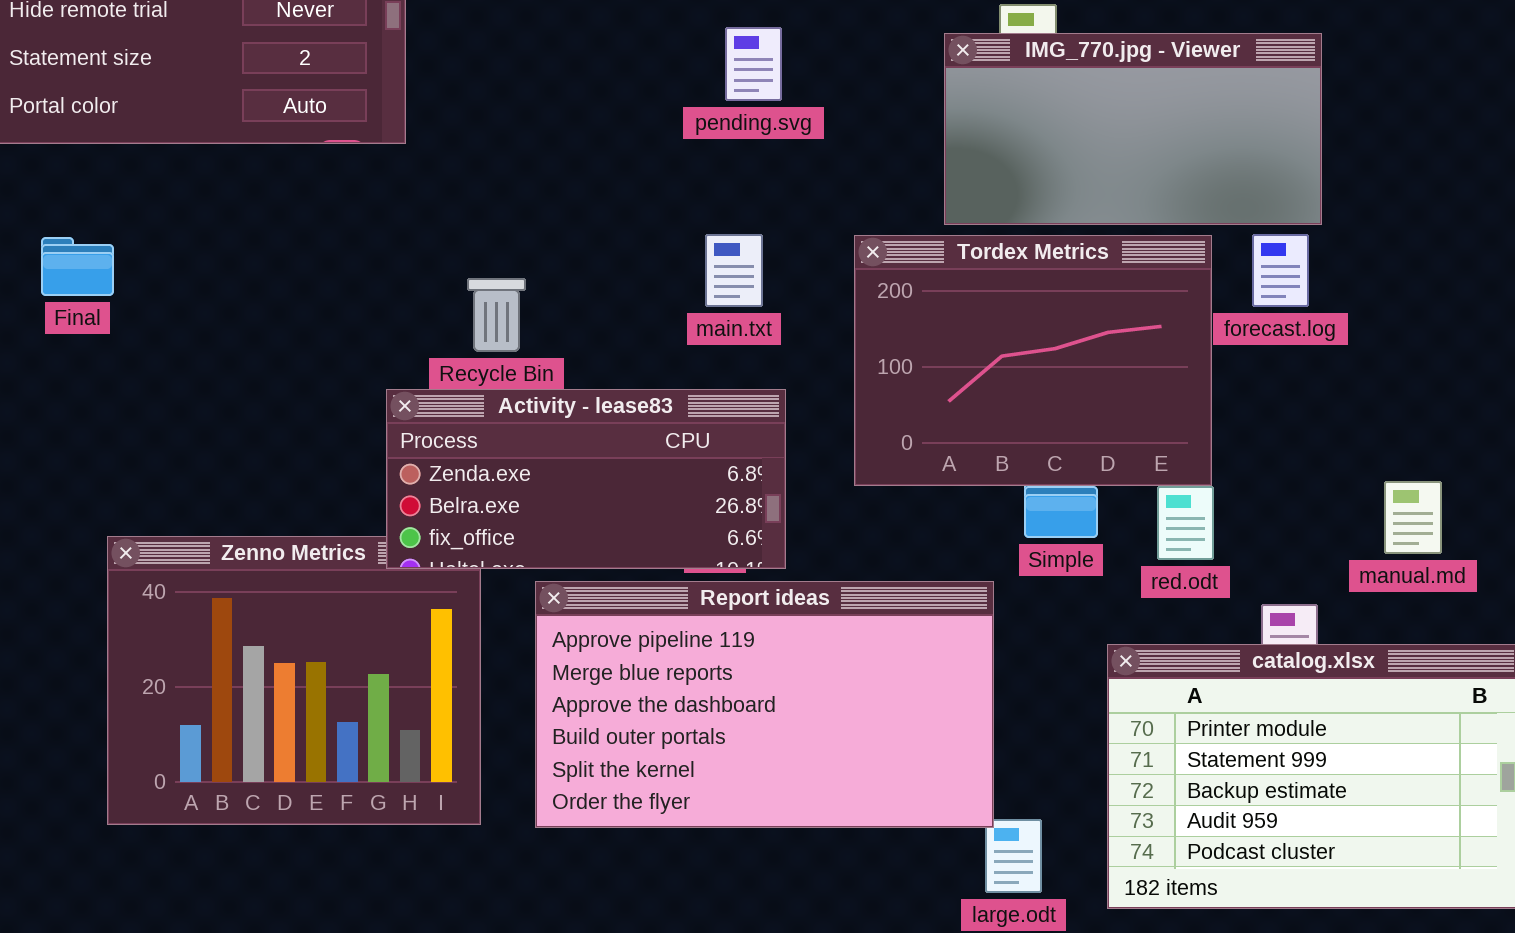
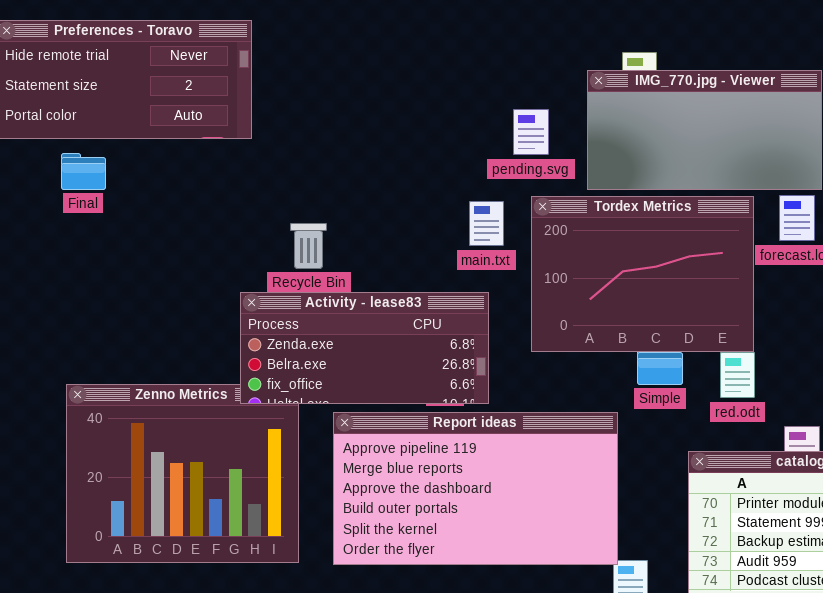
pending.svg: [725,27,782,101] -> [513,109,549,155], moved
main.txt: [705,234,763,307] -> [469,201,504,246], moved
Final: [41,237,114,296] -> [61,153,106,190], moved

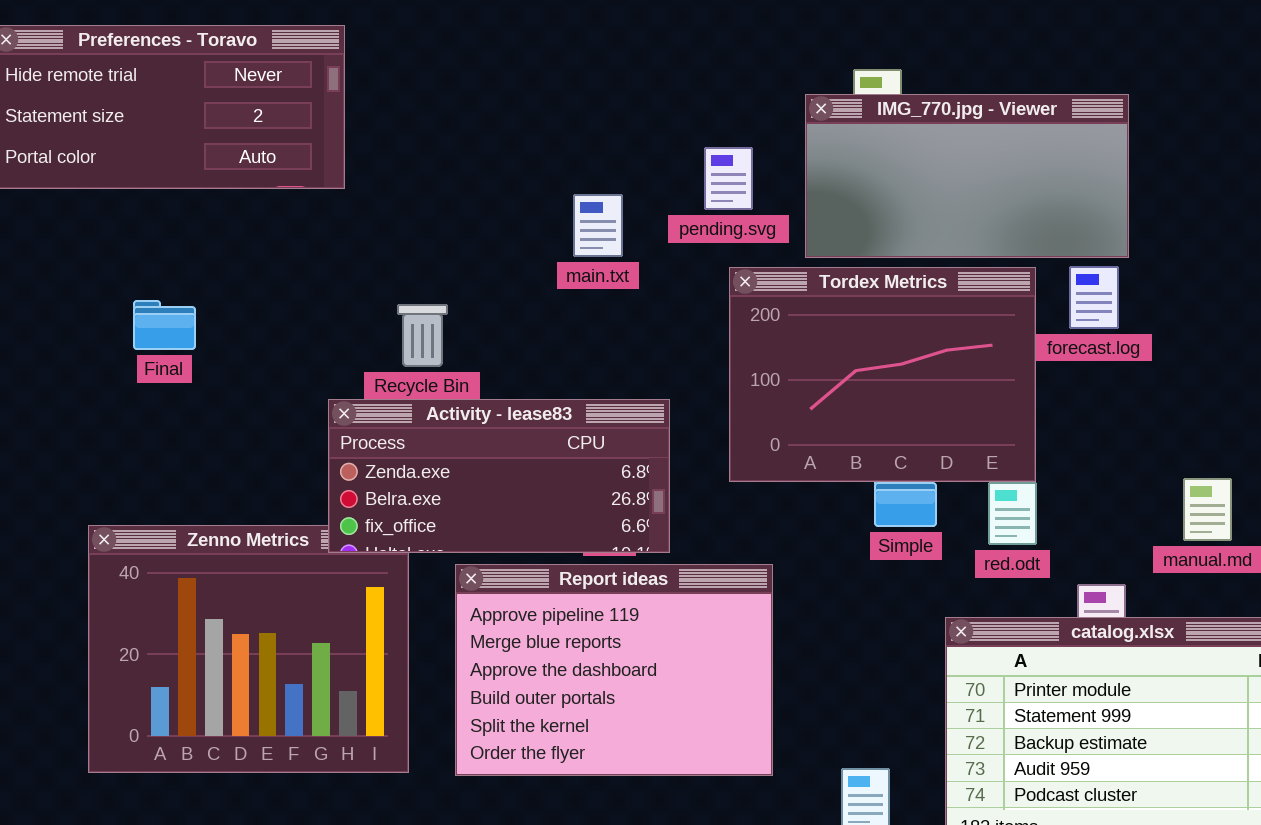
Final: [61,153,106,190] -> [133,300,196,350], moved
main.txt: [469,201,504,246] -> [573,194,623,257], moved
Report ideas: [333,412,618,565] -> [455,564,773,776], resized

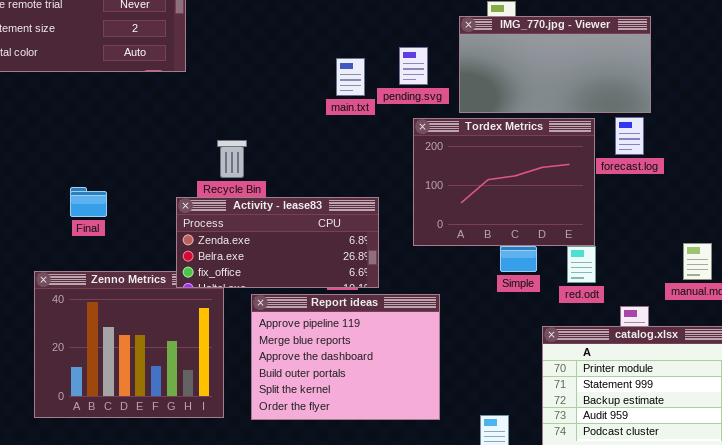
main.txt: [573,194,623,257] -> [336,58,365,96], moved
Final: [133,300,196,350] -> [70,187,107,217], moved

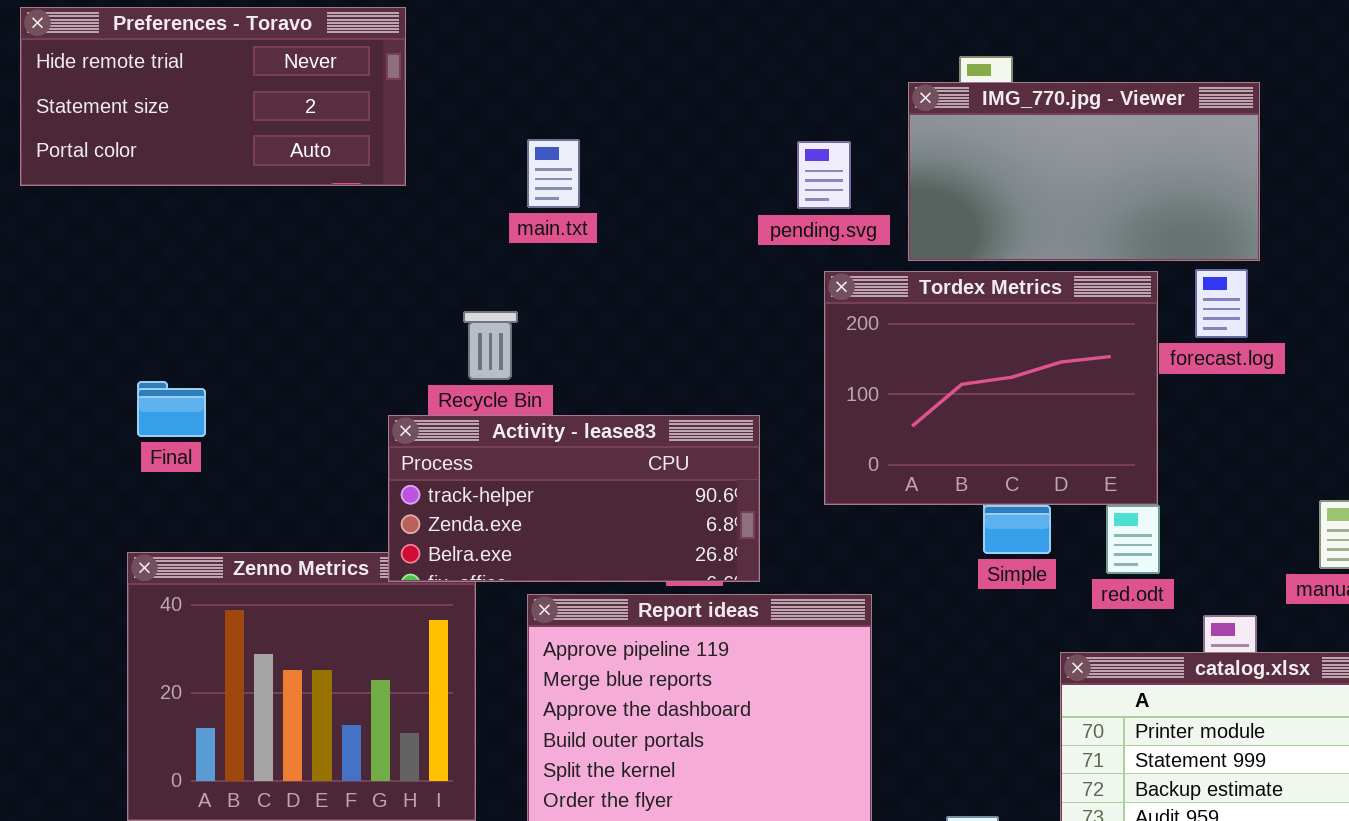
main.txt: [336,58,365,96] -> [527,139,580,208], moved
Final: [70,187,107,217] -> [137,381,206,437], moved
Activity - lease83: [176,197,379,288] -> [388,415,760,582], scrolled up 1 row

